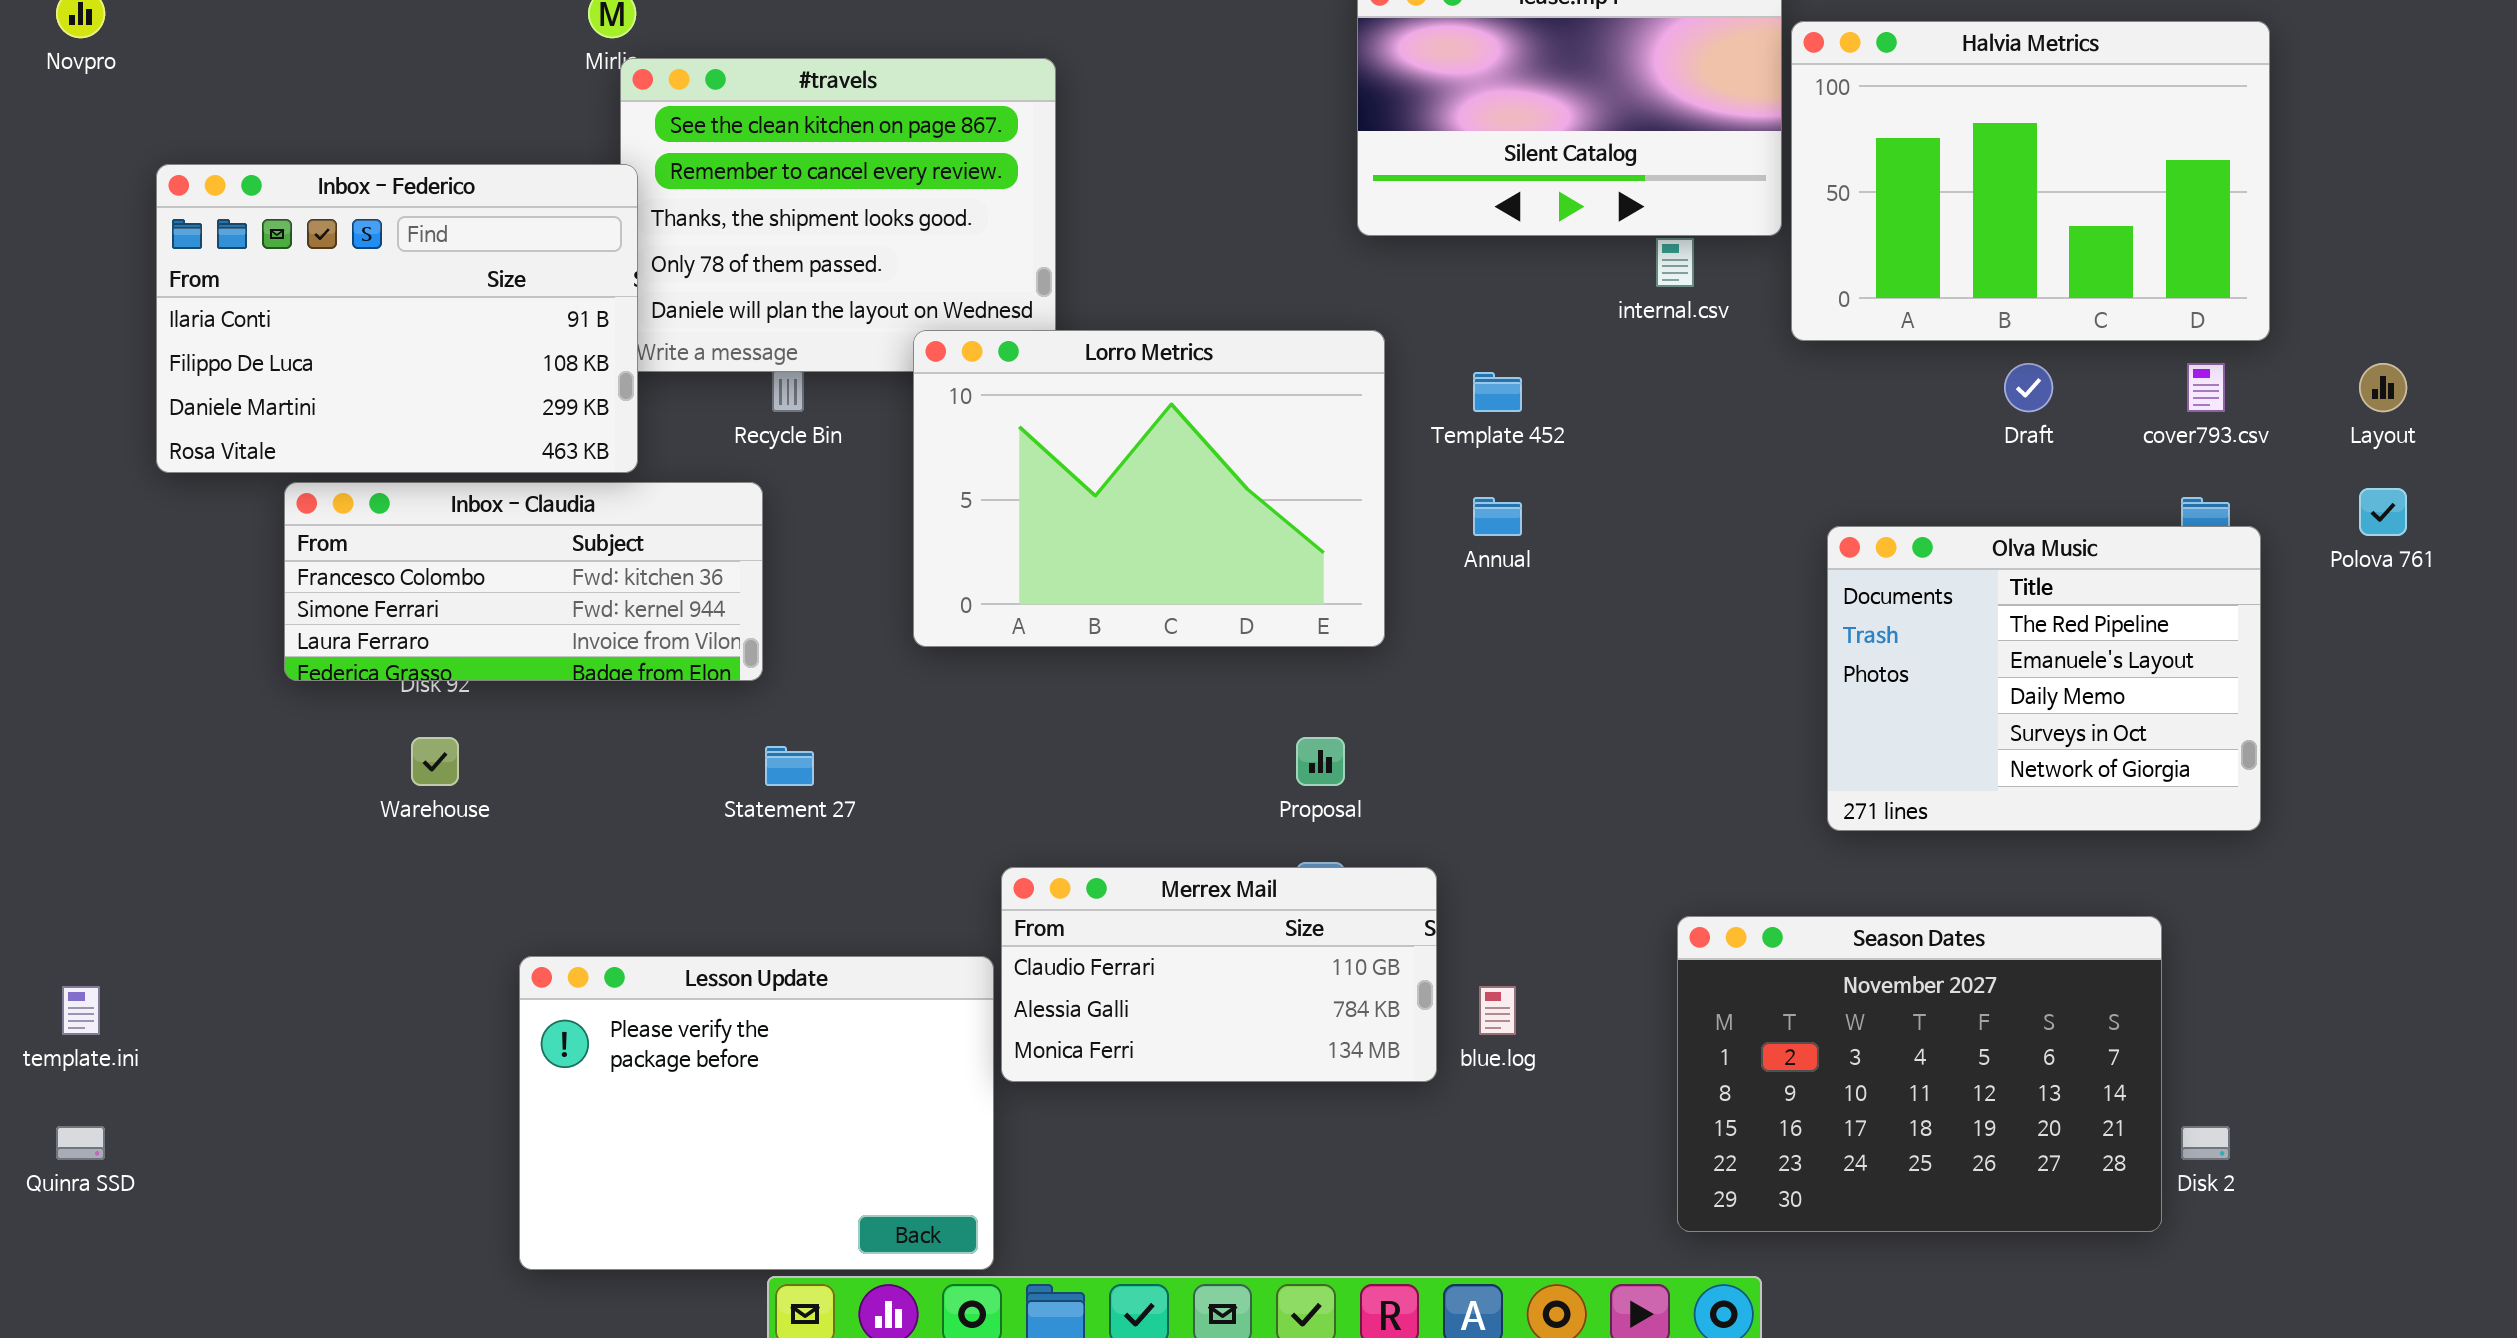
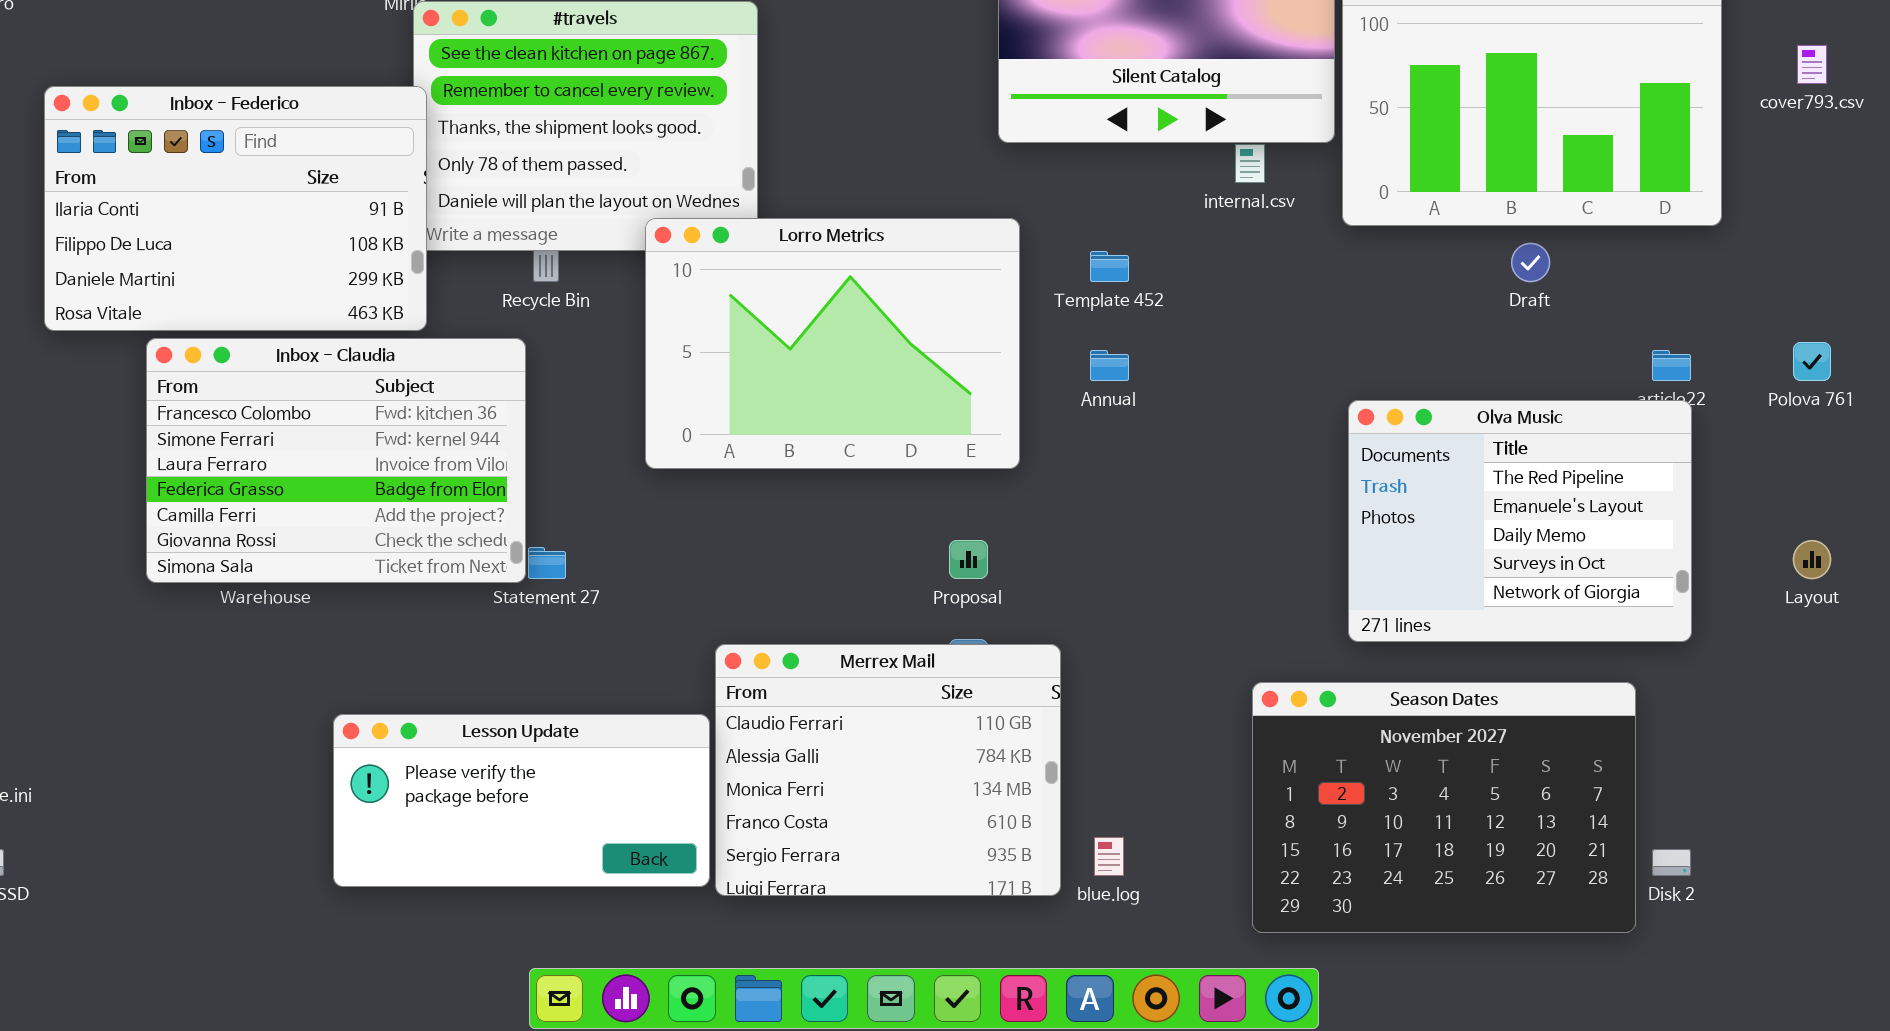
cover793.csv: [2187,363,2225,412] -> [1797,45,1827,84], moved
Layout: [2359,363,2407,412] -> [1793,540,1831,579], moved
Inbox - Claudia: [284,482,763,681] -> [146,338,526,583], resized
Olva Music: [1827,526,2261,831] -> [1348,400,1692,642], moved
Merrex Mail: [1001,867,1437,1082] -> [715,644,1061,896], resized
Lesson Update: [519,956,994,1270] -> [333,714,710,887], resized
blue.log: [1479,986,1516,1035] -> [1094,837,1124,876], moved

